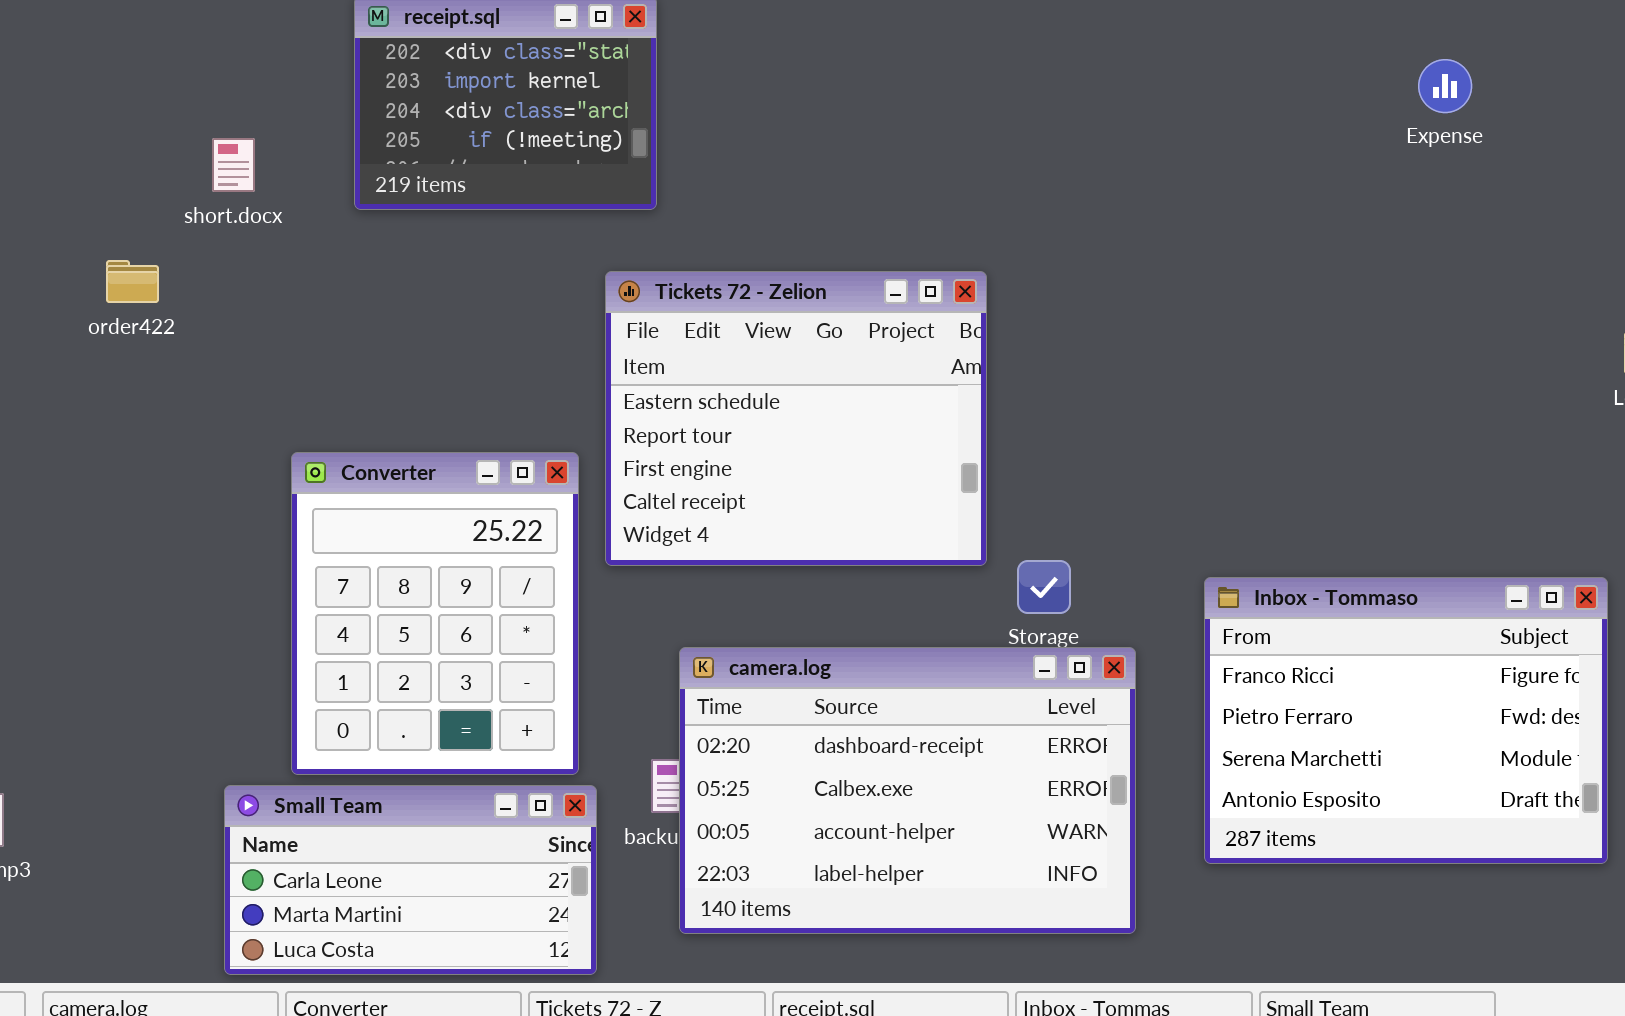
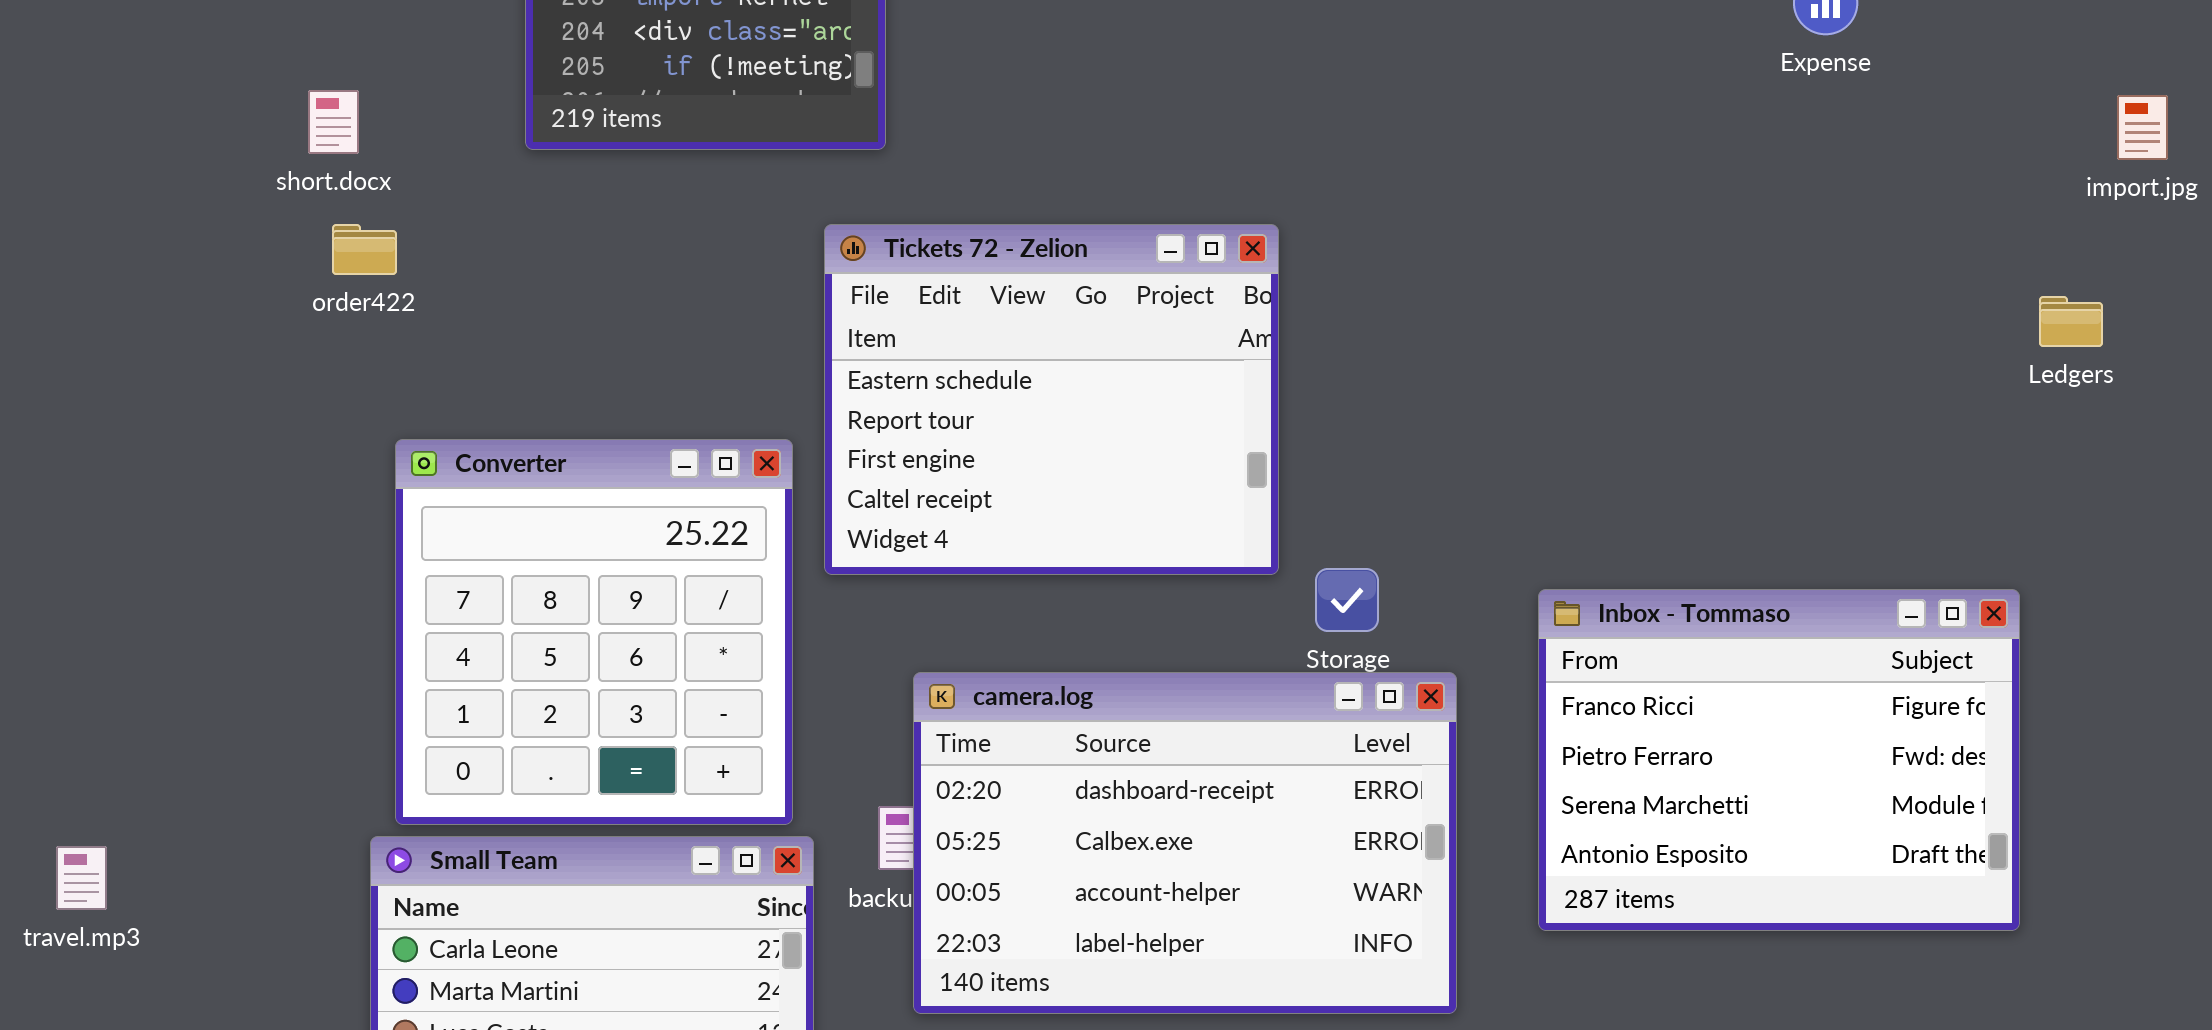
short.docx: [212,138,255,192] -> [308,90,359,154], moved
order422: [106,260,159,303] -> [332,224,397,275], moved
Converter: [291,452,579,775] -> [395,439,793,825], resized

